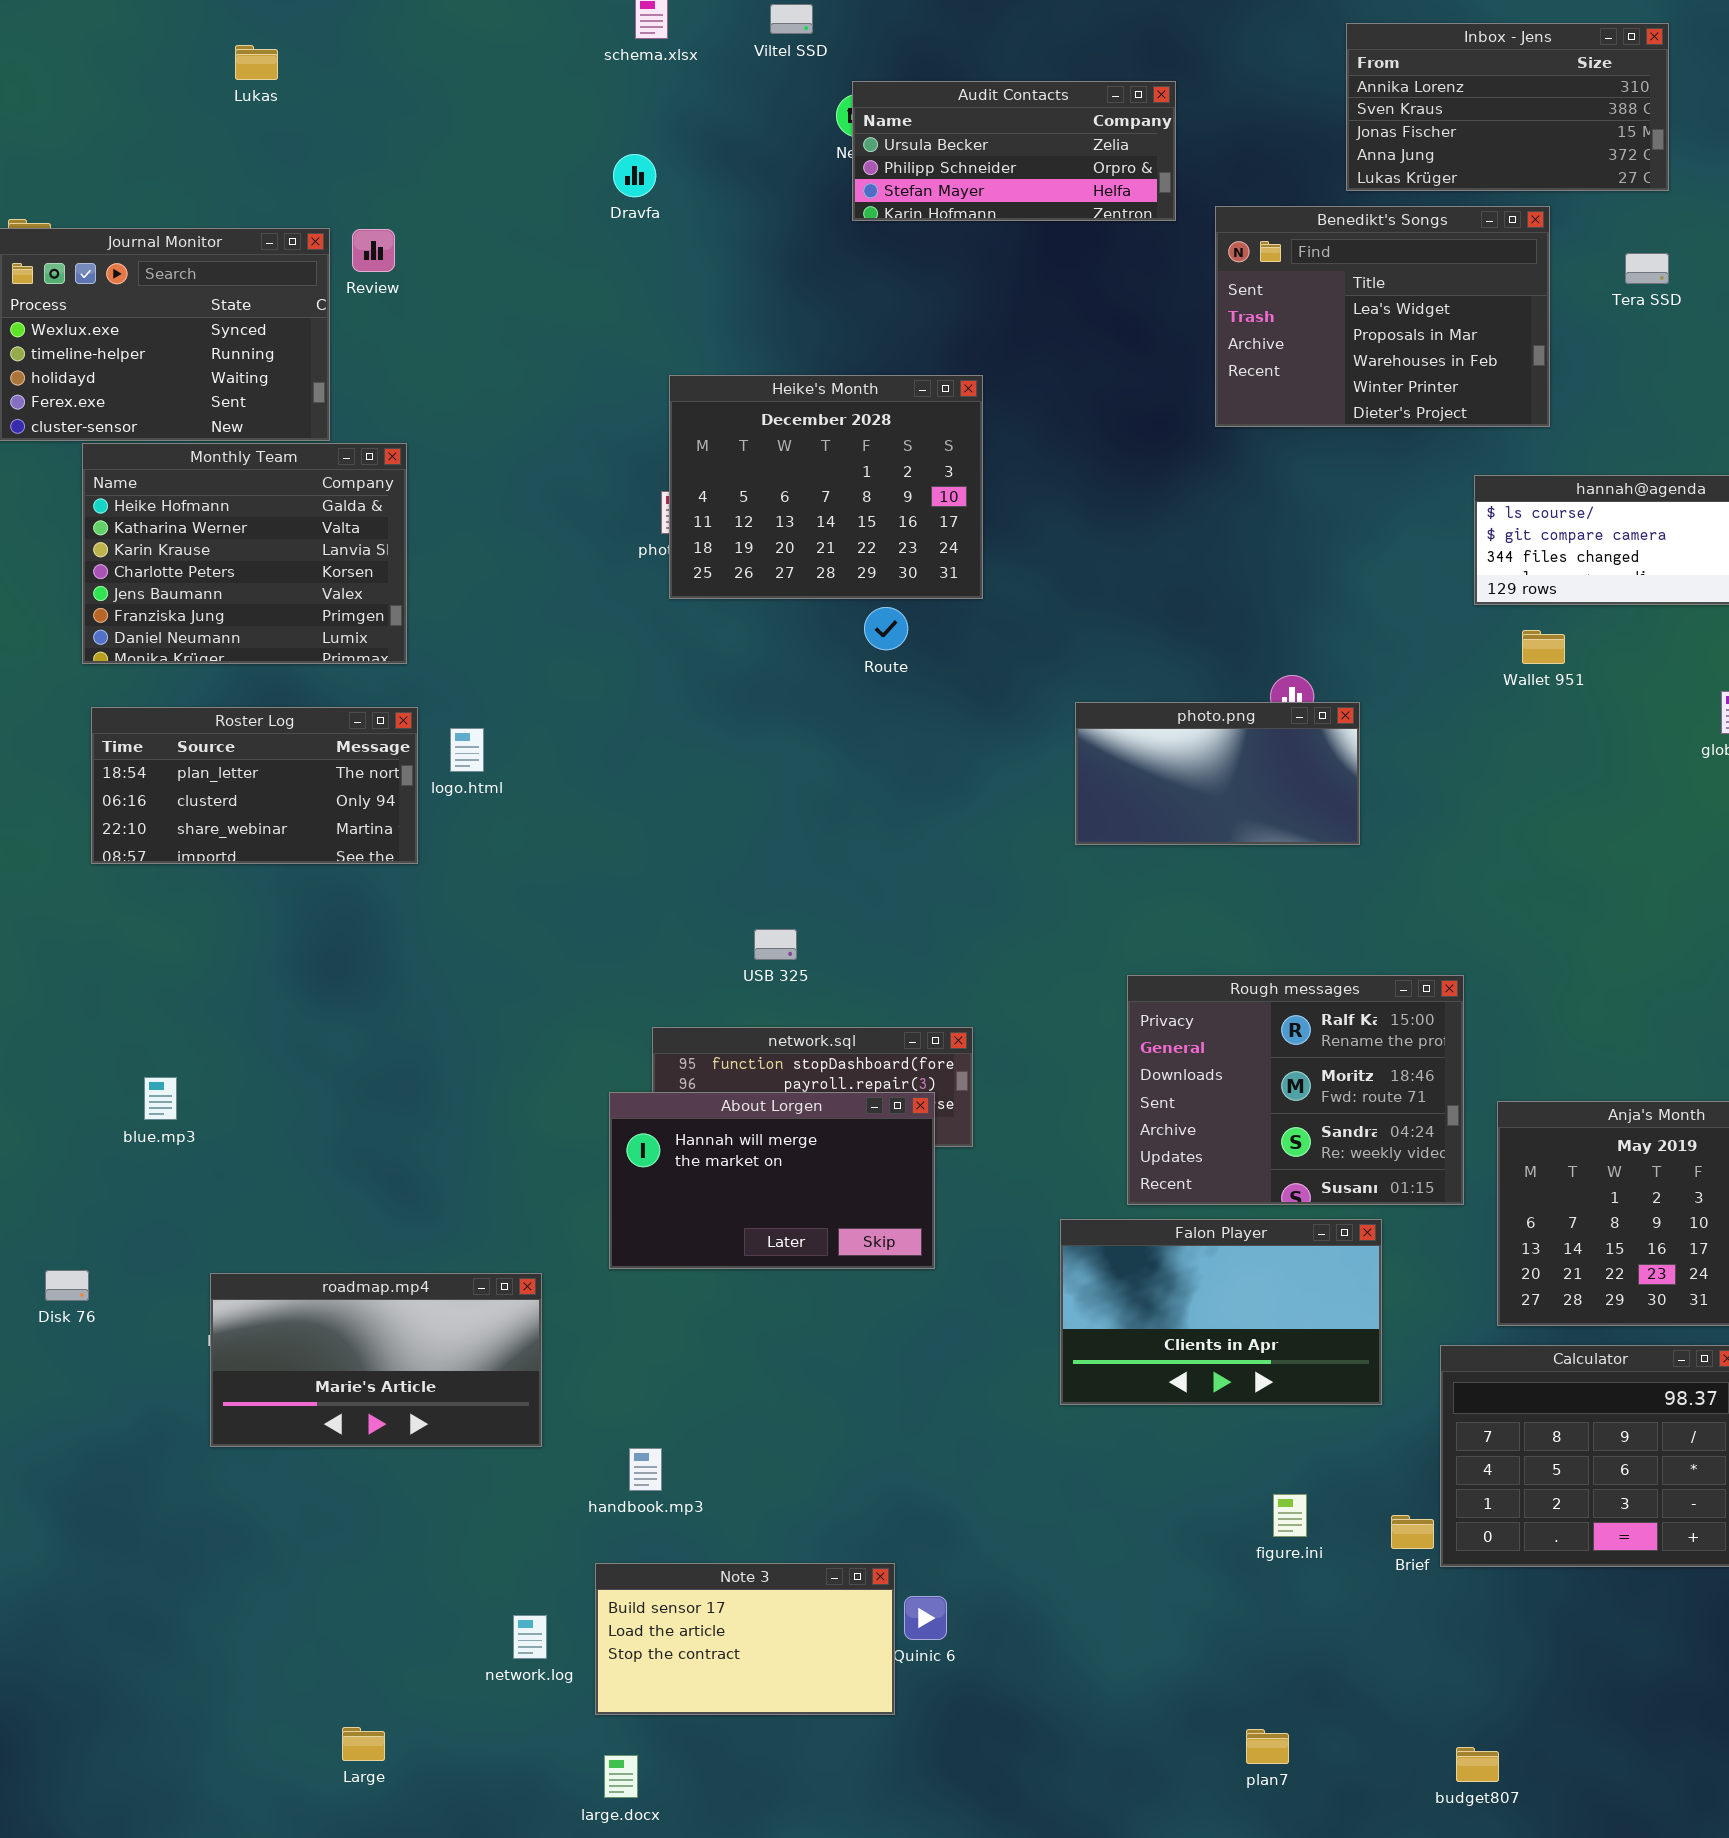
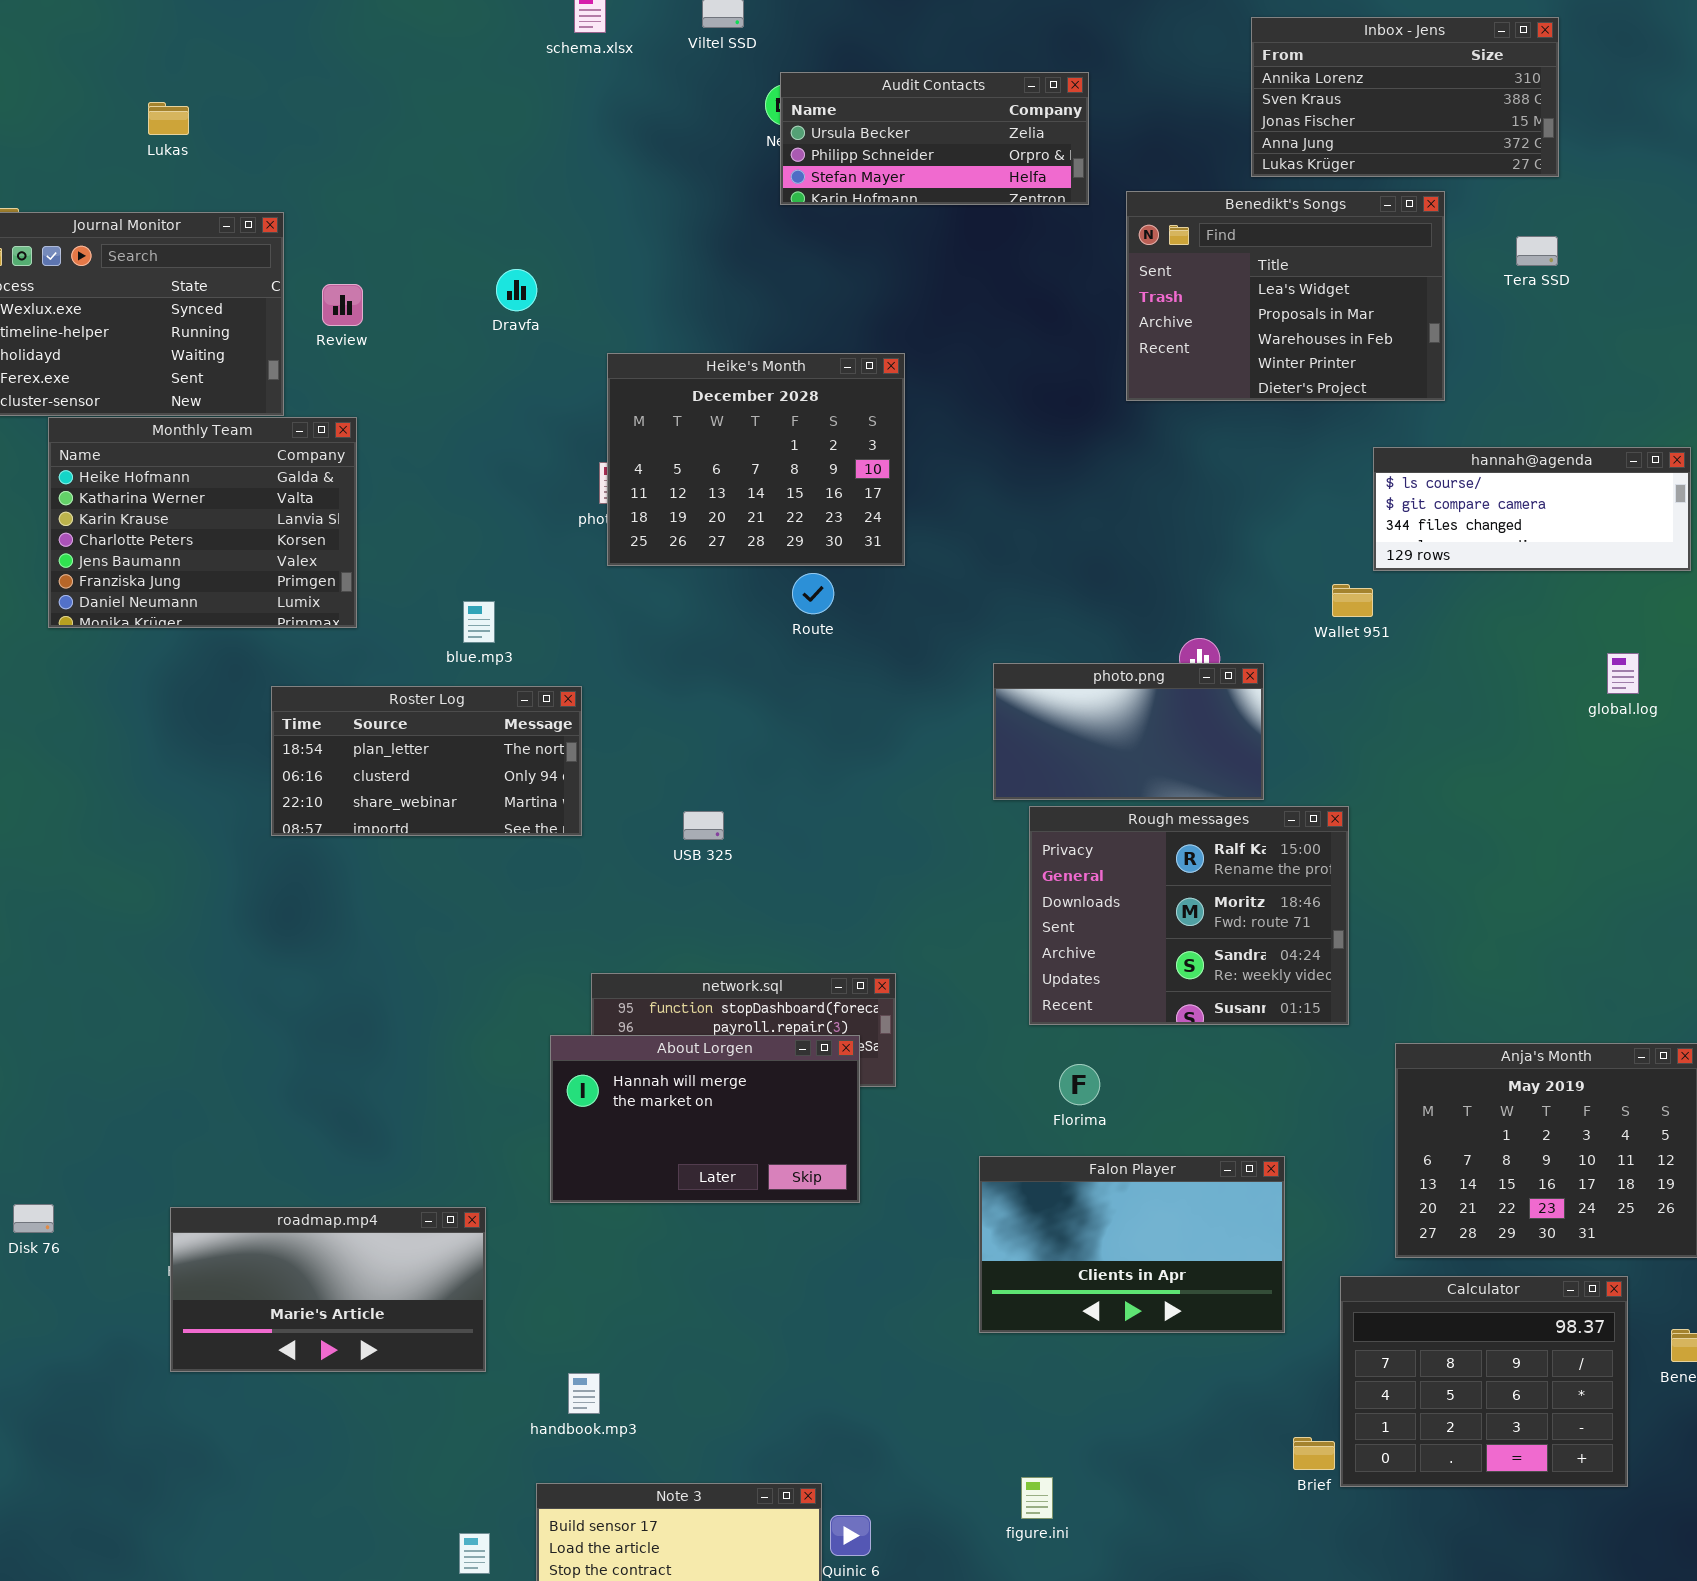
Lukas: [235,45,278,80] -> [148,102,189,135], moved
Dravfa: [613,154,656,197] -> [496,269,537,311], moved
Review: [352,229,395,272] -> [322,284,363,326], moved
Wallet 951: [1522,630,1565,664] -> [1332,584,1373,617], moved
Roster Log: [91,707,418,864] -> [271,686,582,836], moved
USB 325: [754,929,797,960] -> [683,811,724,840], moved
Rough messages: [1127,975,1464,1205] -> [1029,806,1349,1025], moved
blue.mp3: [144,1077,177,1120] -> [463,601,495,643], moved
figure.ini: [1273,1494,1307,1537] -> [1021,1477,1053,1519], moved

